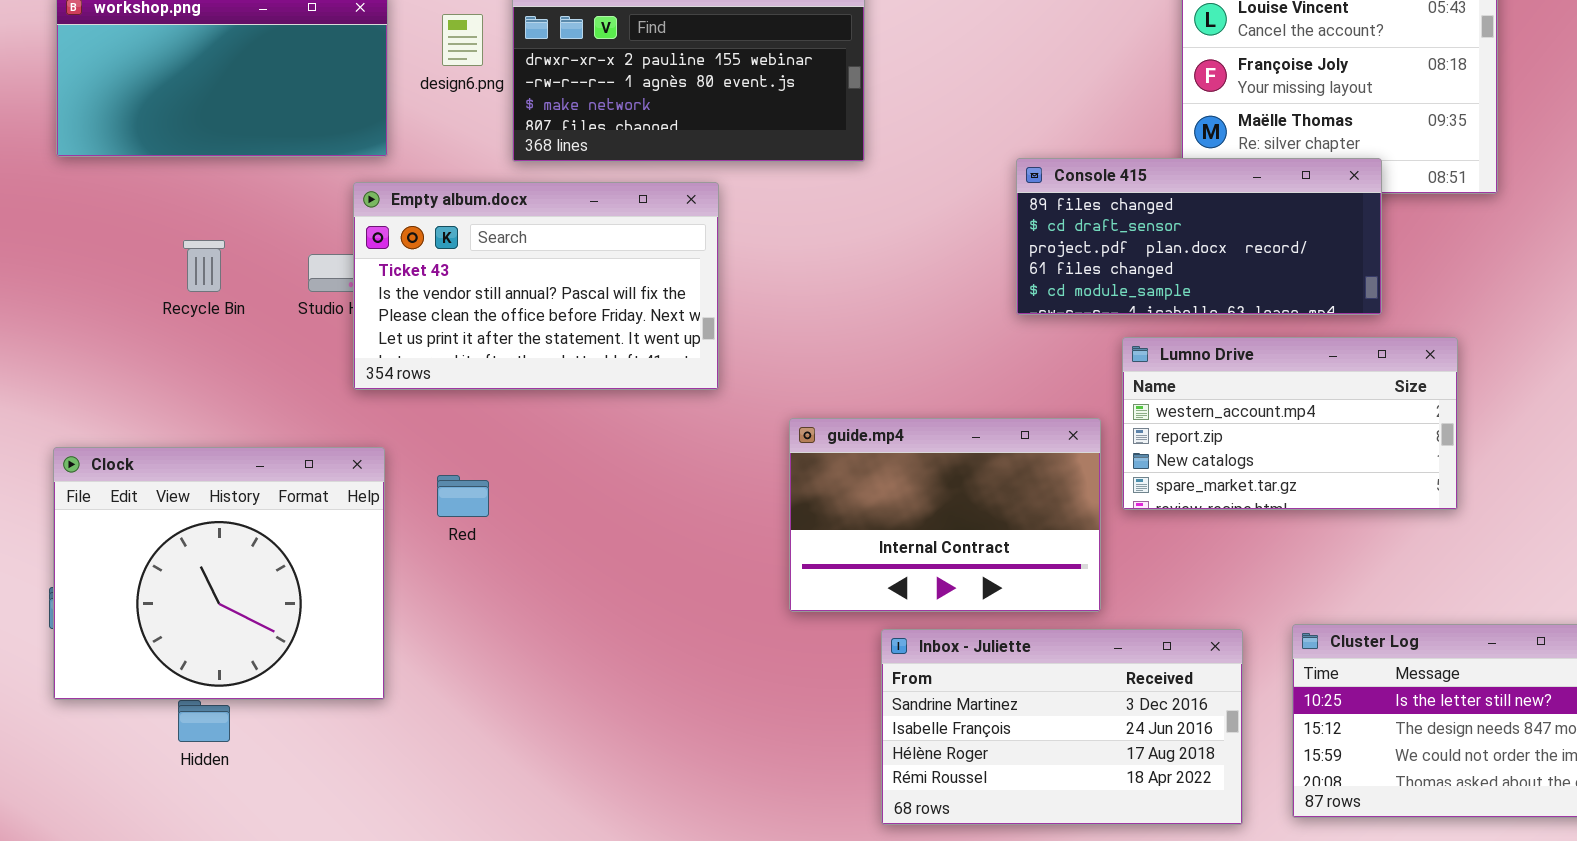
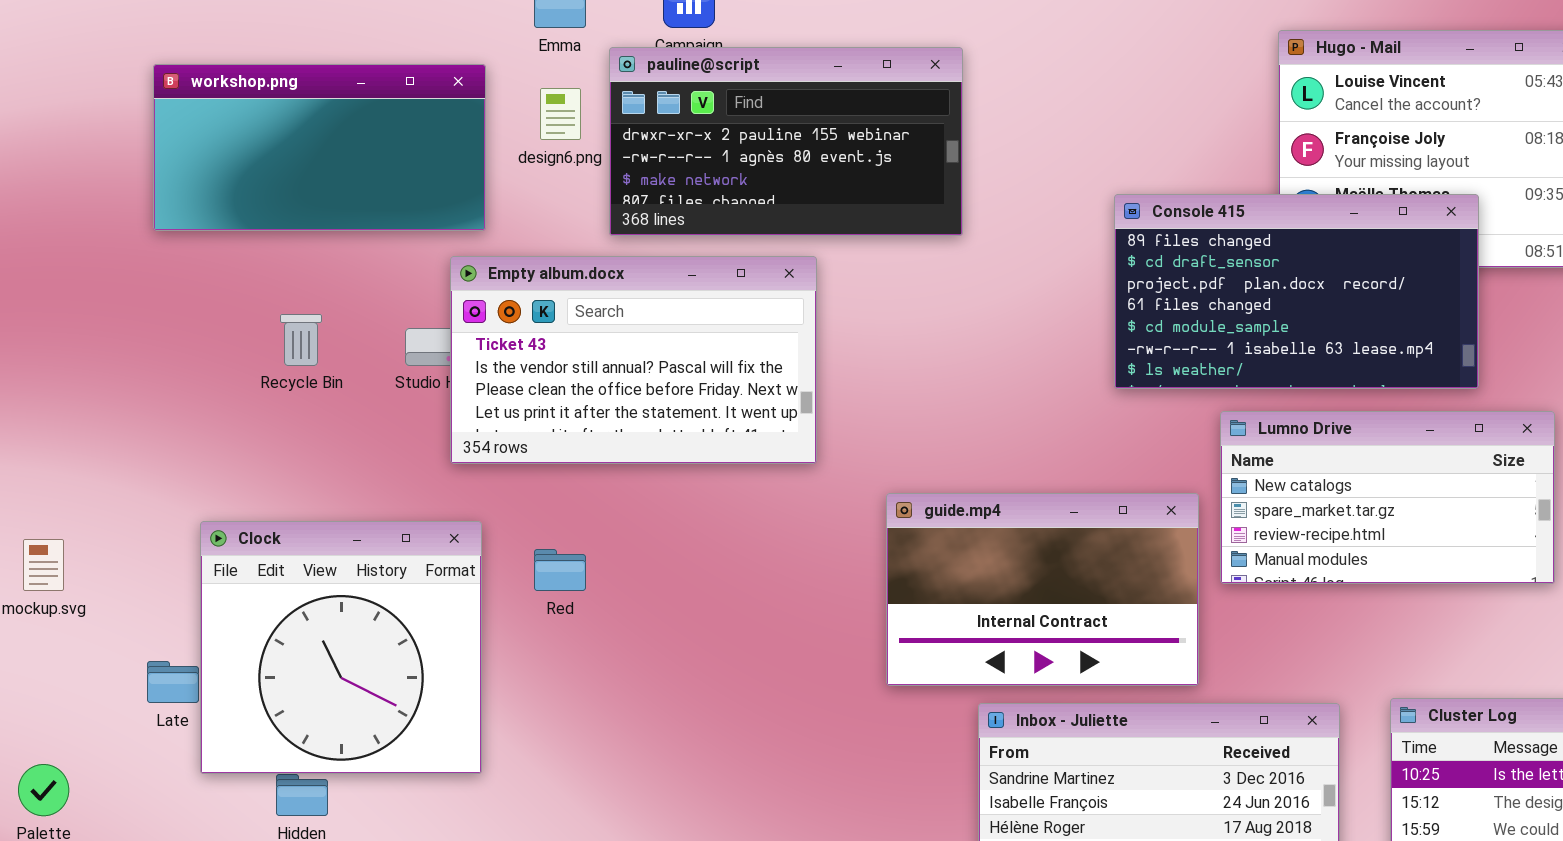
Console 415: [1016,158,1382,315] -> [1114,194,1479,389], resized
Lumno Drive: [1122,337,1458,510] -> [1220,411,1555,584], scrolled down 2 rows
Clock: [53,447,385,700] -> [200,521,482,774], resized

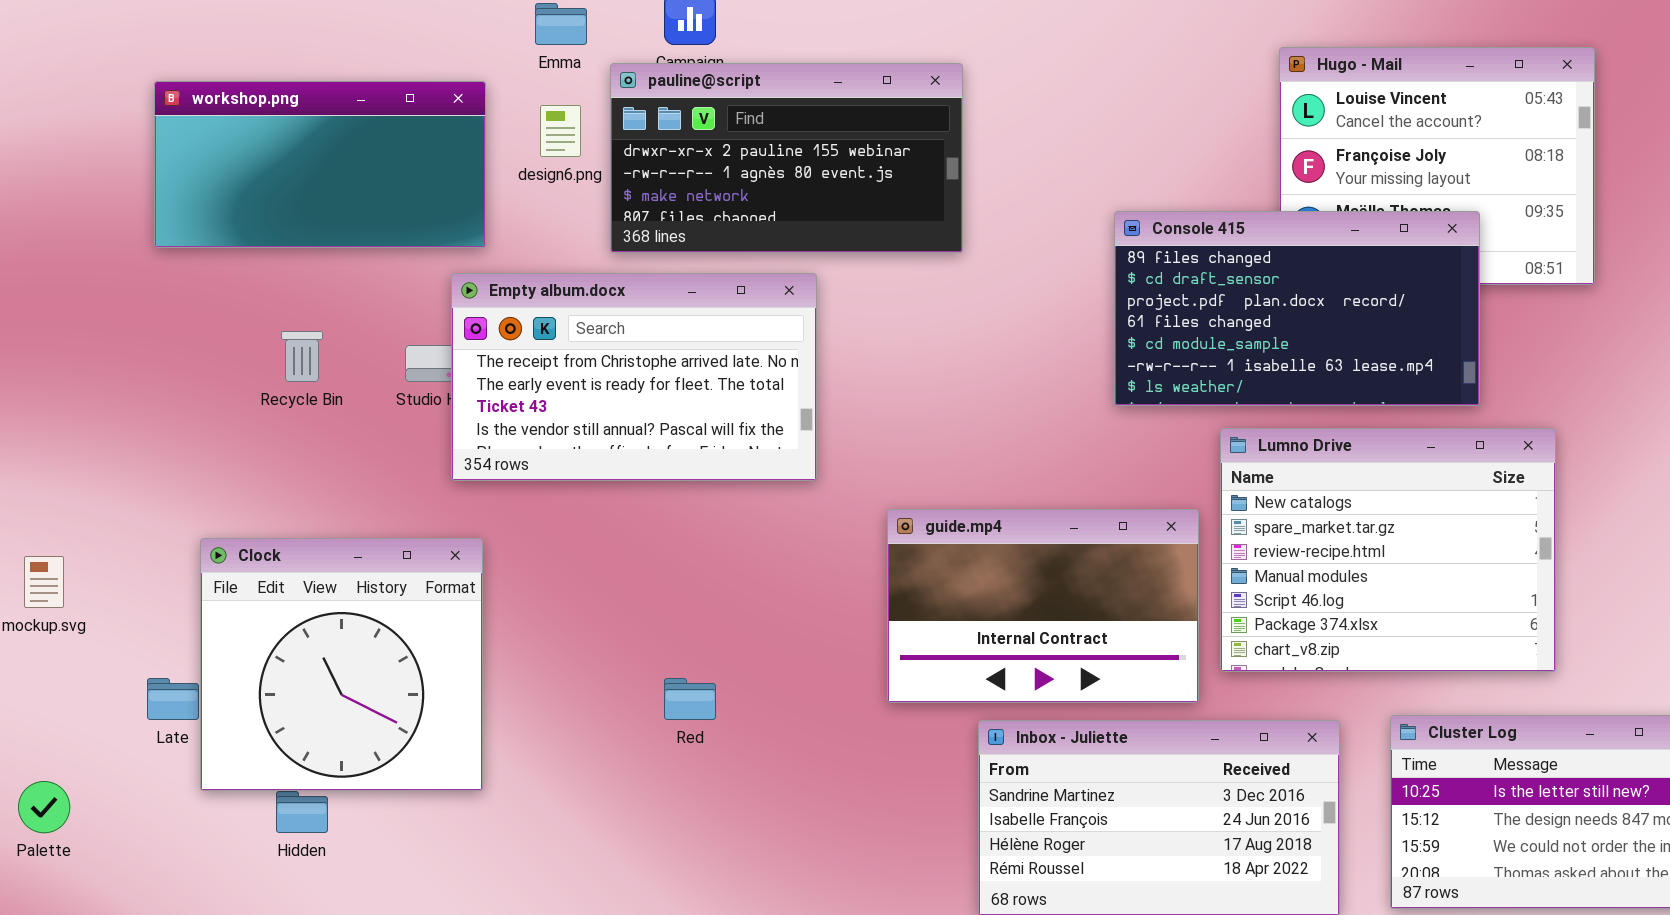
Empty album.docx: [450,256,817,464] -> [451,273,817,481], scrolled up 2 rows
Lumno Drive: [1220,411,1555,584] -> [1220,428,1556,672], resized
Red: [534,549,586,591] -> [664,678,716,720], moved

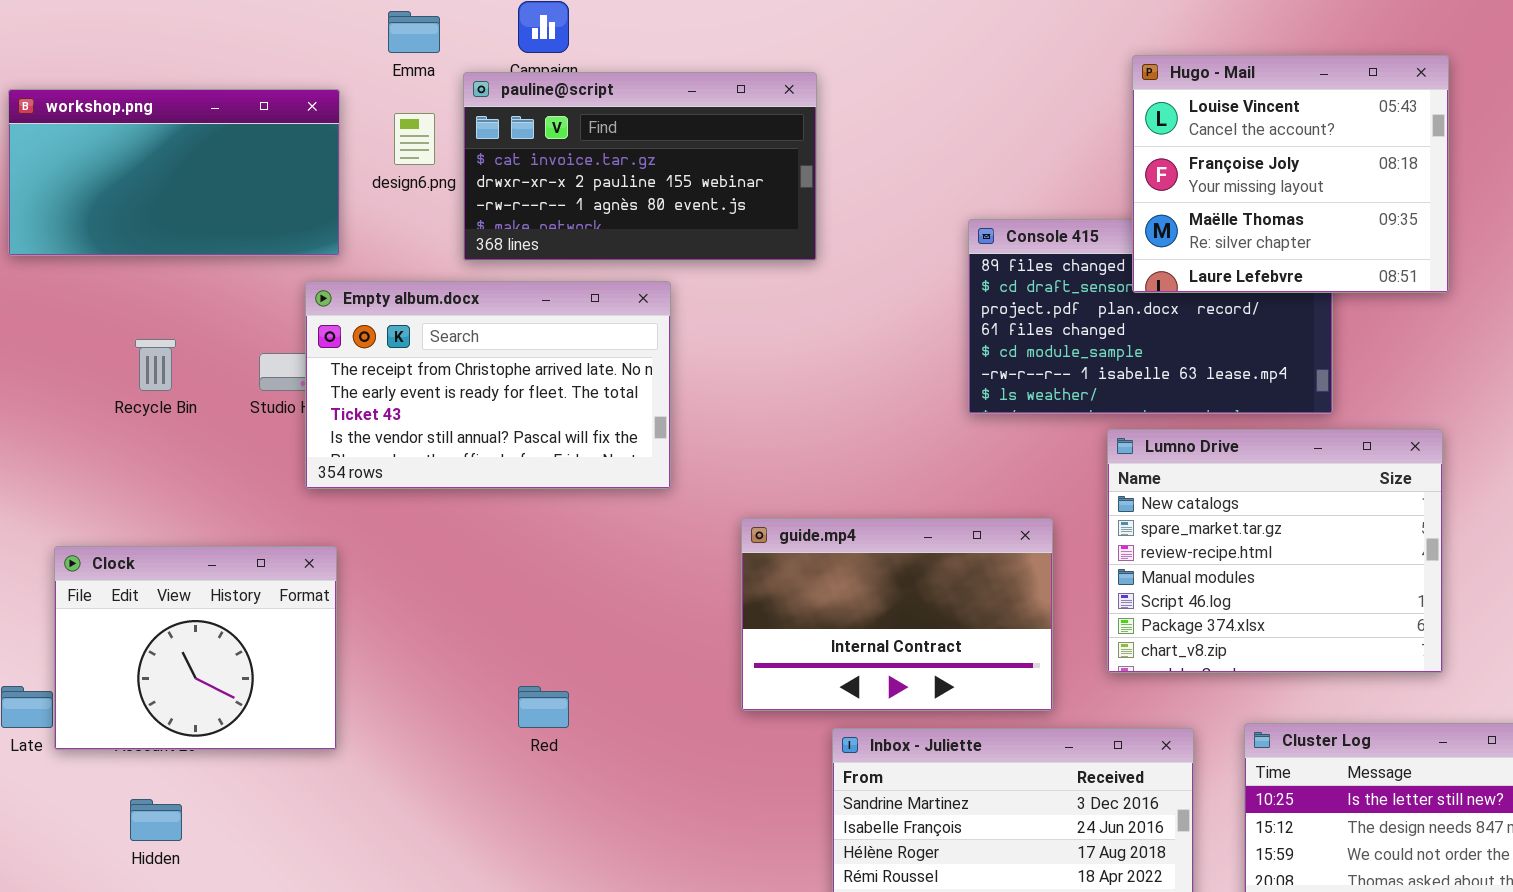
Hugo - Mail: [1279,47,1595,285] -> [1132,55,1449,293], raised
pauline@script: [610,63,963,253] -> [463,72,817,261], scrolled up 1 row
Lumno Drive: [1220,428,1556,672] -> [1107,429,1443,673], moved
Clock: [200,538,483,791] -> [54,546,337,750], resized

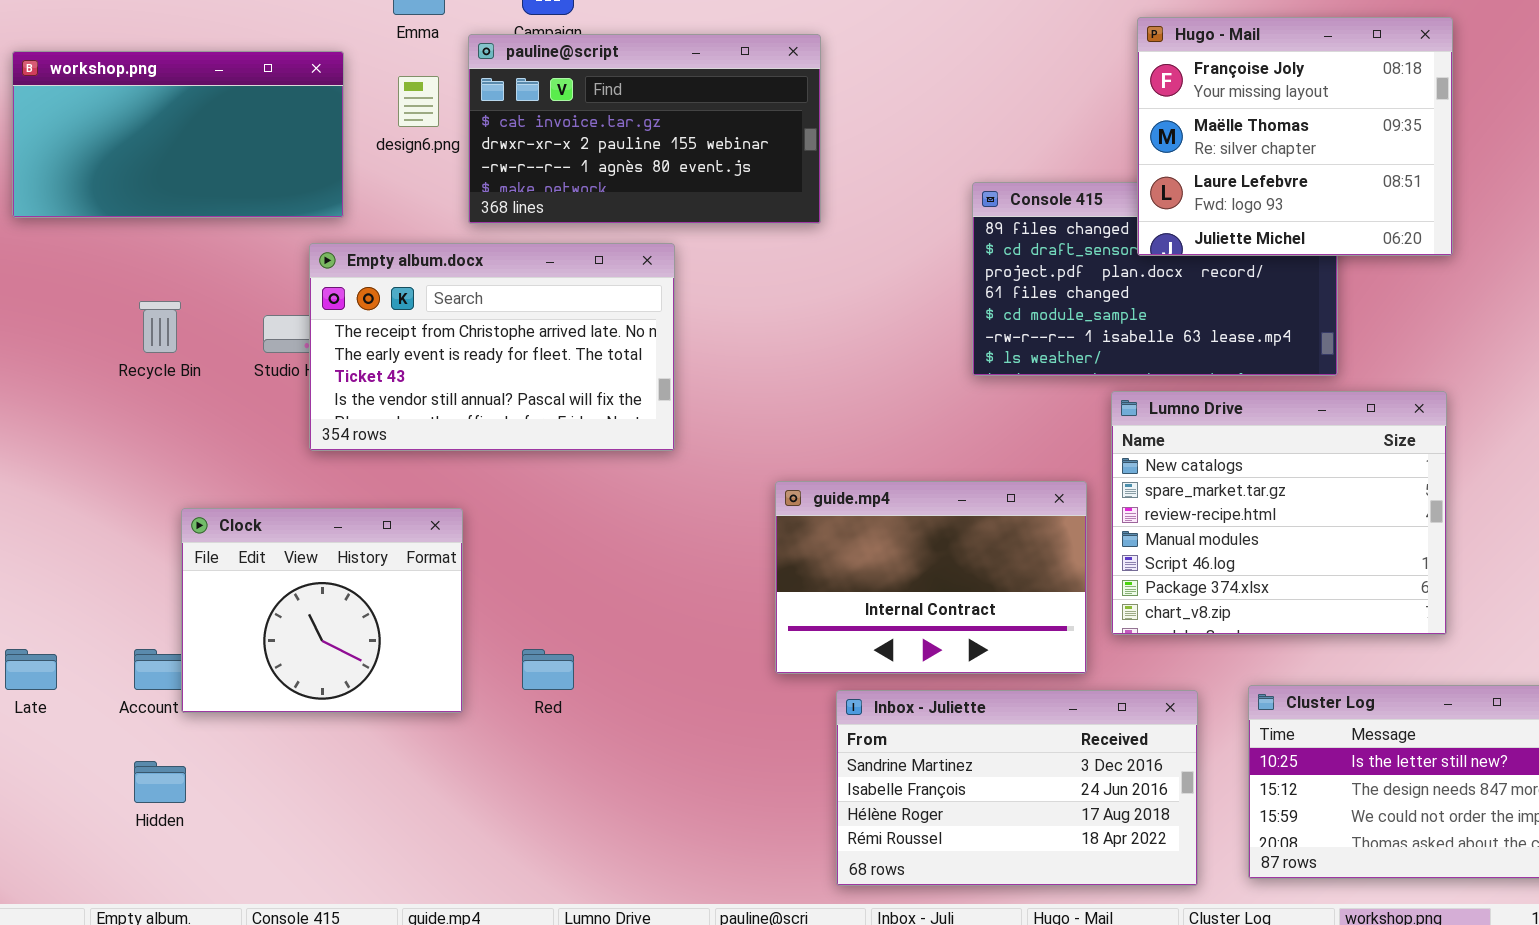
Hugo - Mail: [1132,55,1449,293] -> [1137,17,1453,256], scrolled down 1 row
guide.mp4: [741,518,1053,711] -> [775,481,1087,674], moved
Clock: [54,546,337,750] -> [181,508,463,713], moved

